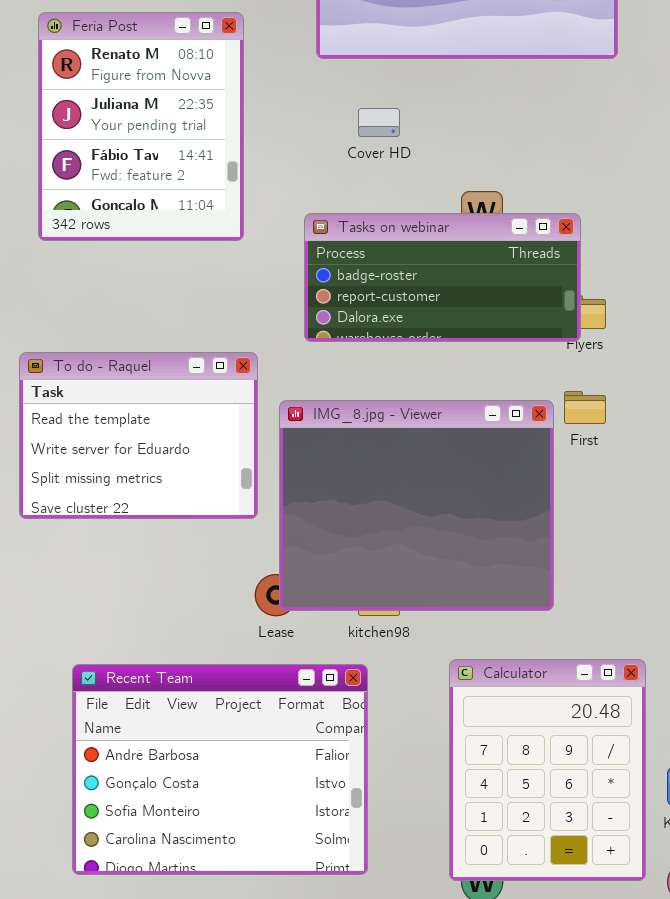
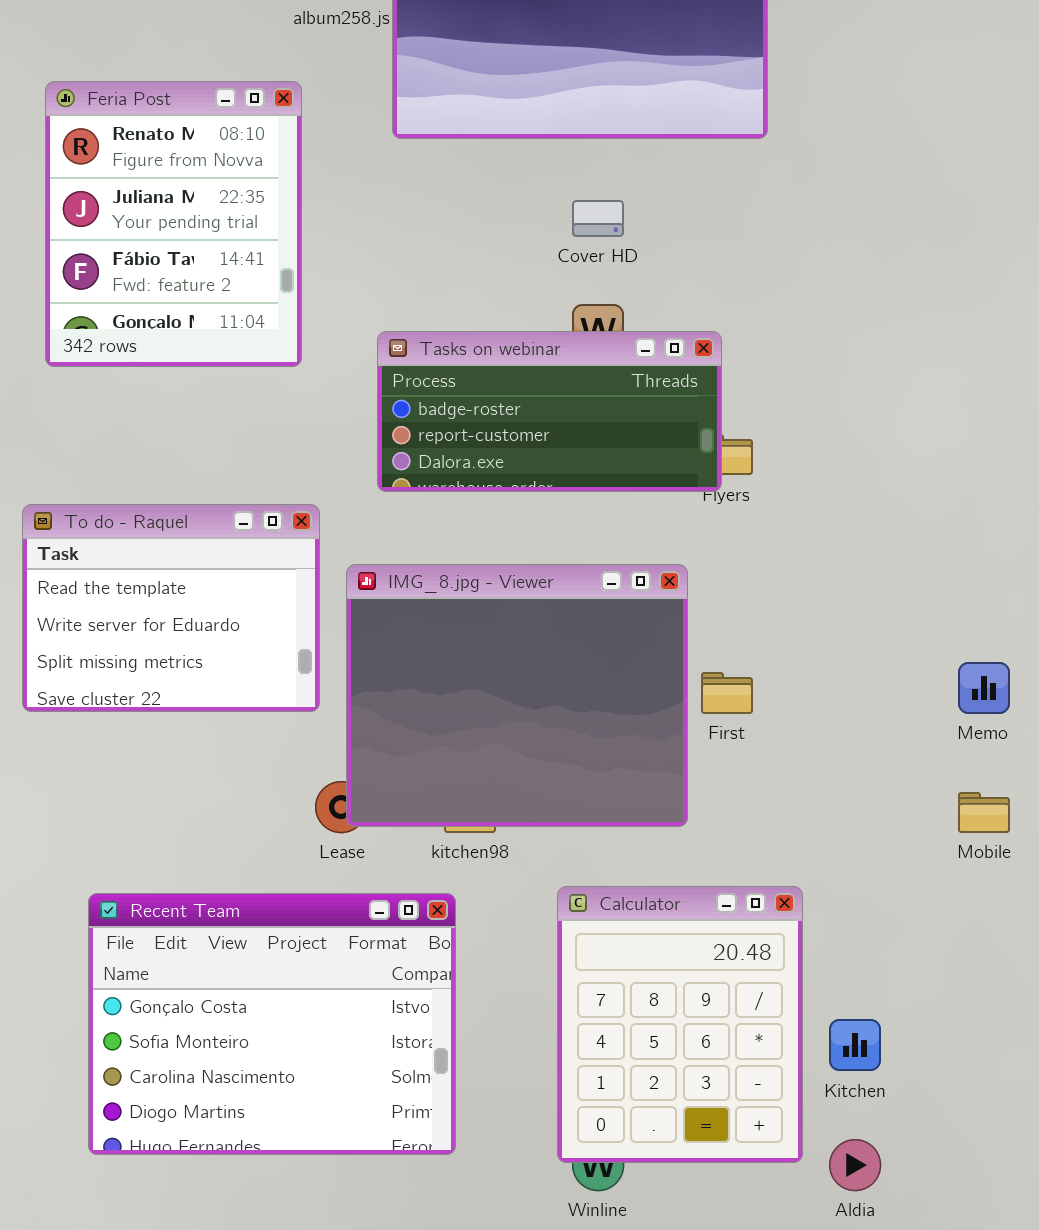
Cover HD: [358,108,400,137] -> [572,200,624,237], moved
First: [564,391,606,424] -> [701,672,753,714], moved
Recent Team: [72,664,368,875] -> [88,893,456,1155], scrolled down 1 row

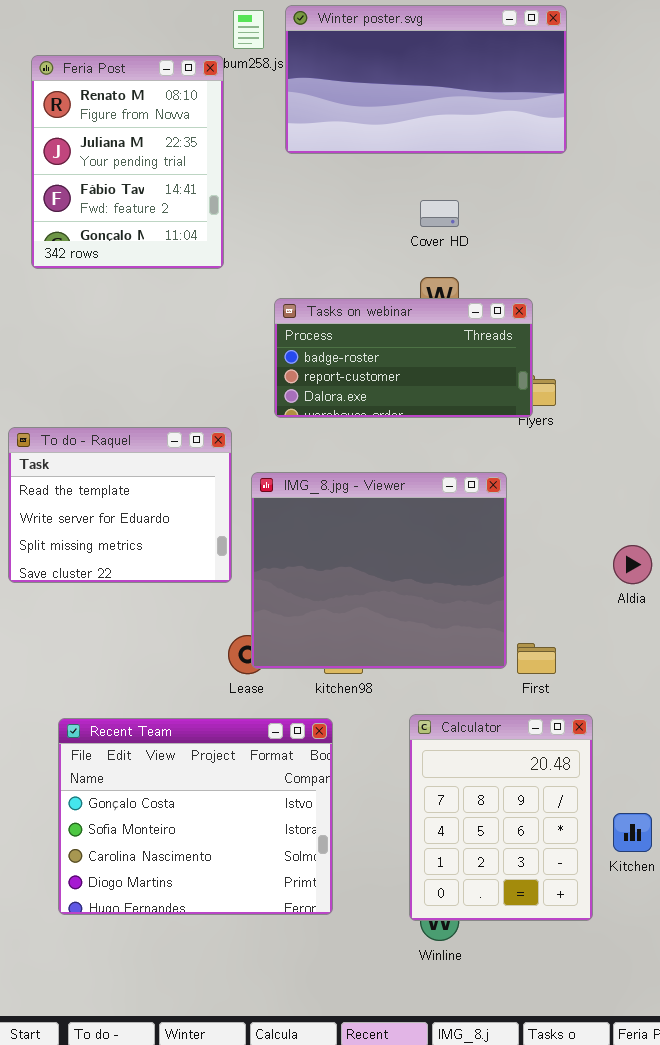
Feria Post: [45,81,302,367] -> [31,55,224,269], moved
First: [701,672,753,714] -> [517,643,556,674], moved
Aldia: [829,1139,881,1191] -> [613,545,652,584], moved

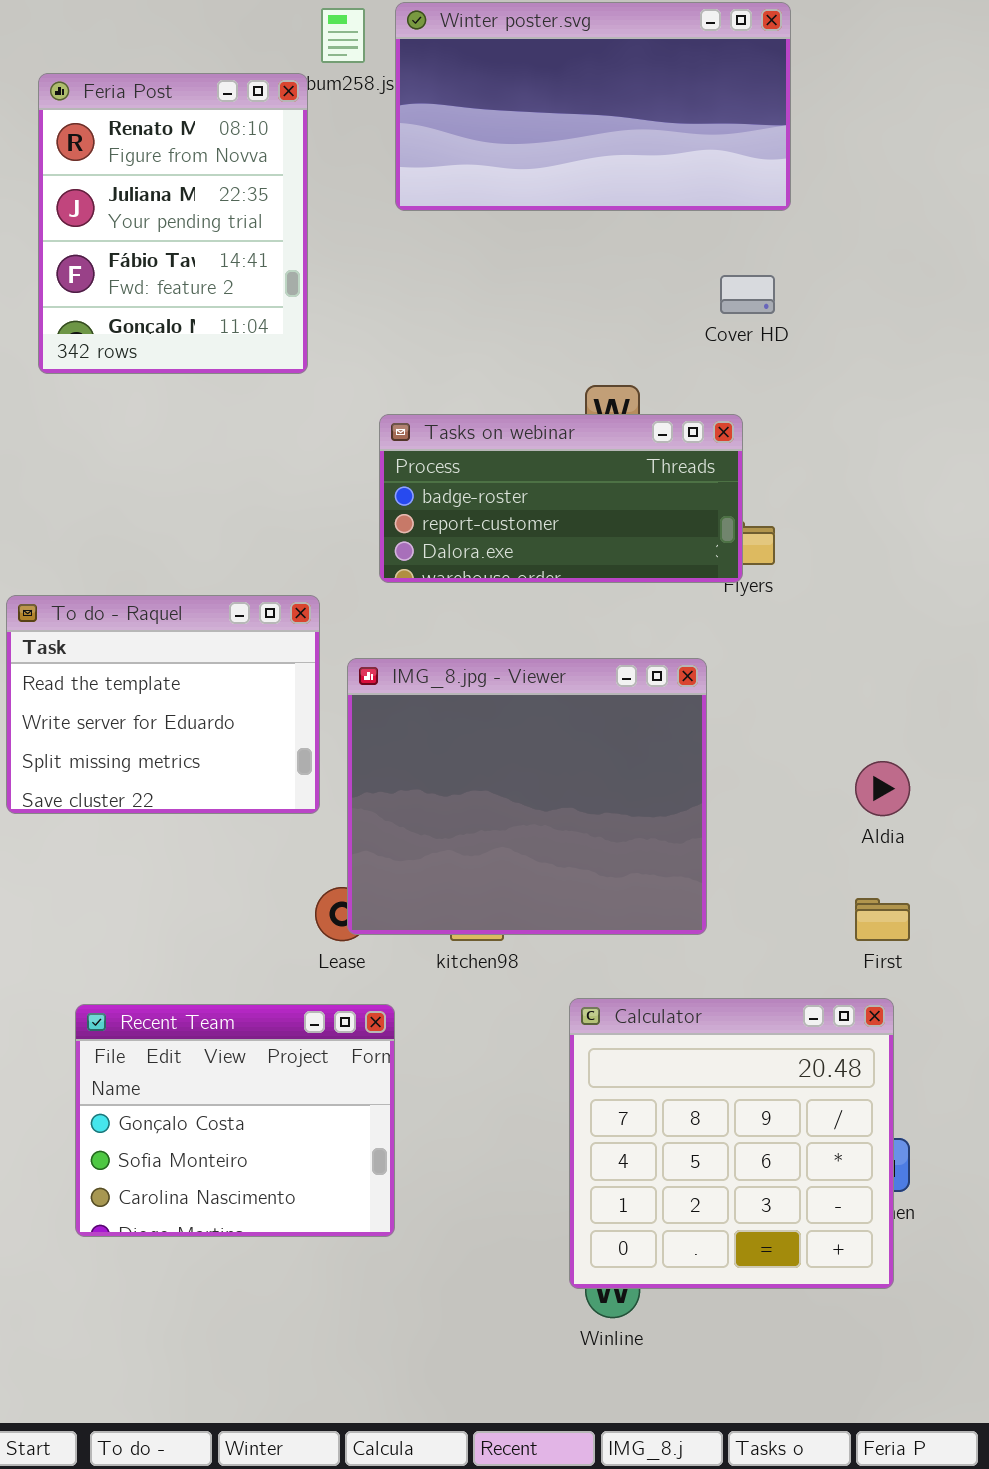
Cover HD: [420,200,459,227] -> [720,275,775,314], moved
First: [517,643,556,674] -> [855,898,910,941], moved
Calculator: [409,714,593,921] -> [569,998,894,1289], resized
Recent Team: [58,718,333,915] -> [75,1004,395,1237], resized

